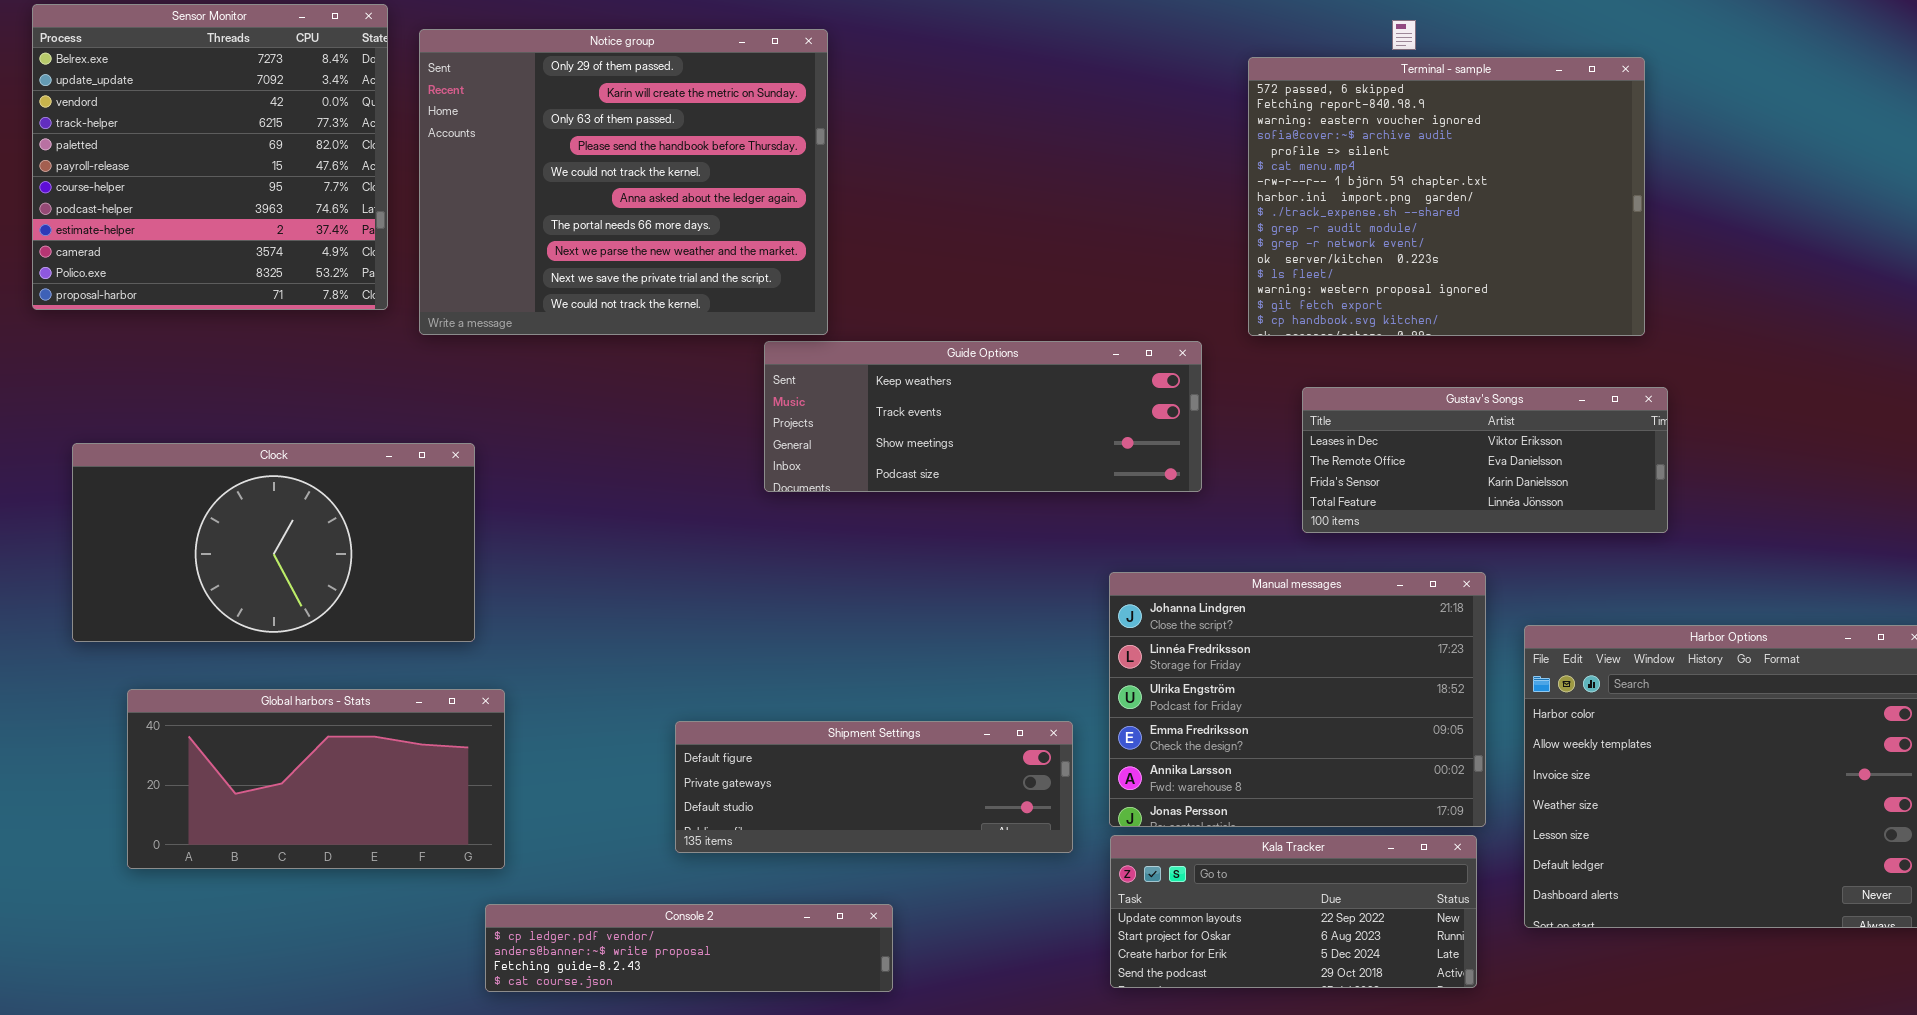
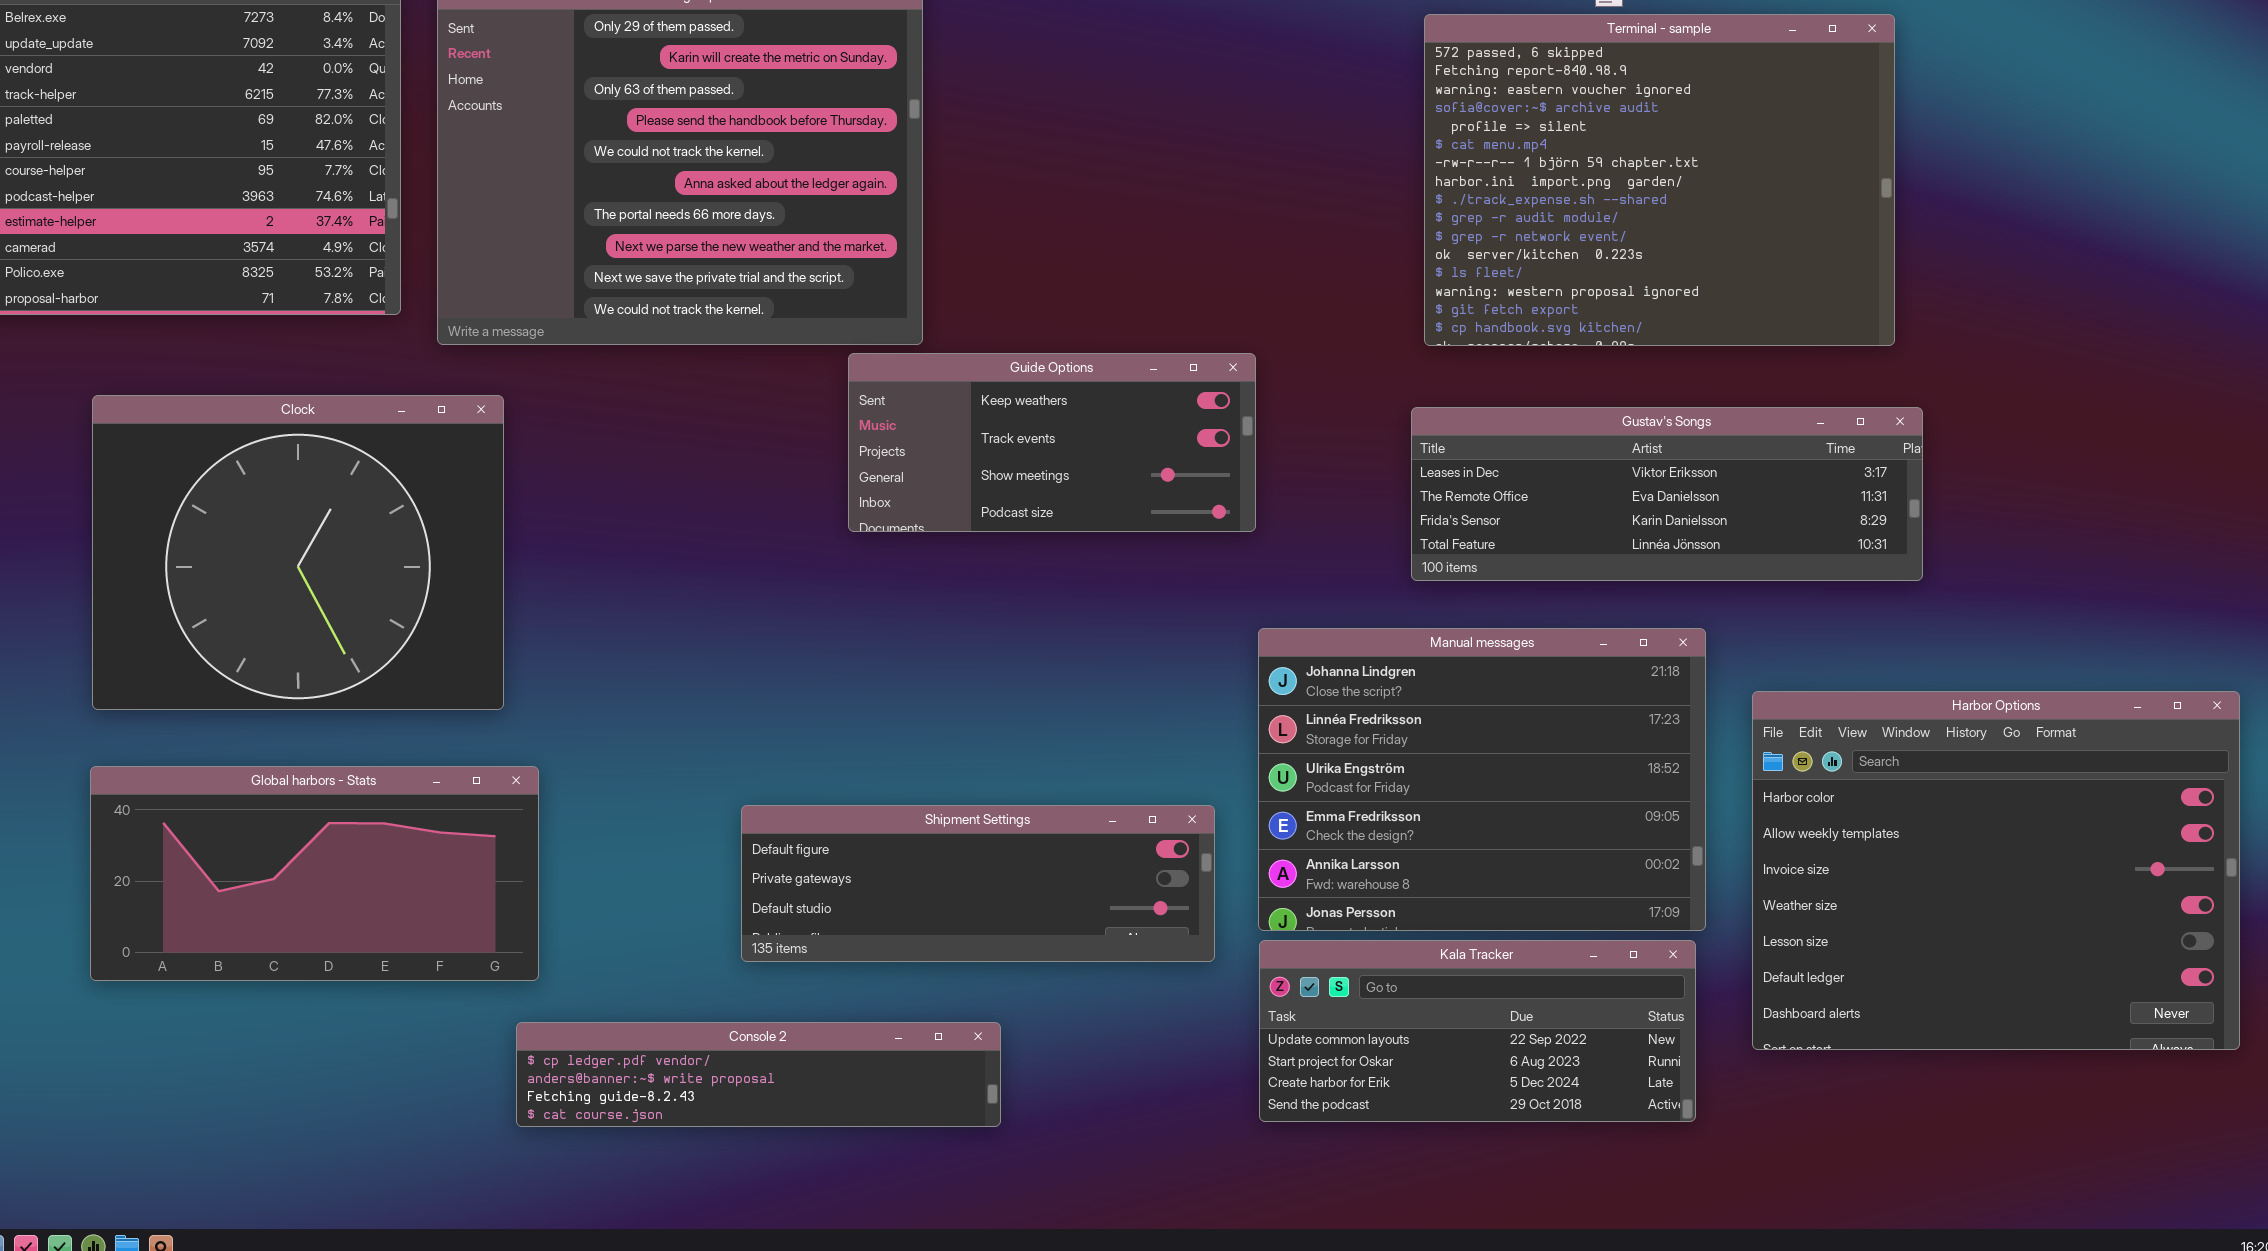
Guide Options: [764,341,1202,492] -> [848,353,1256,532], resized
Gustav's Songs: [1302,387,1668,533] -> [1411,407,1923,581], resized
Clock: [72,443,475,642] -> [92,395,504,710], resized

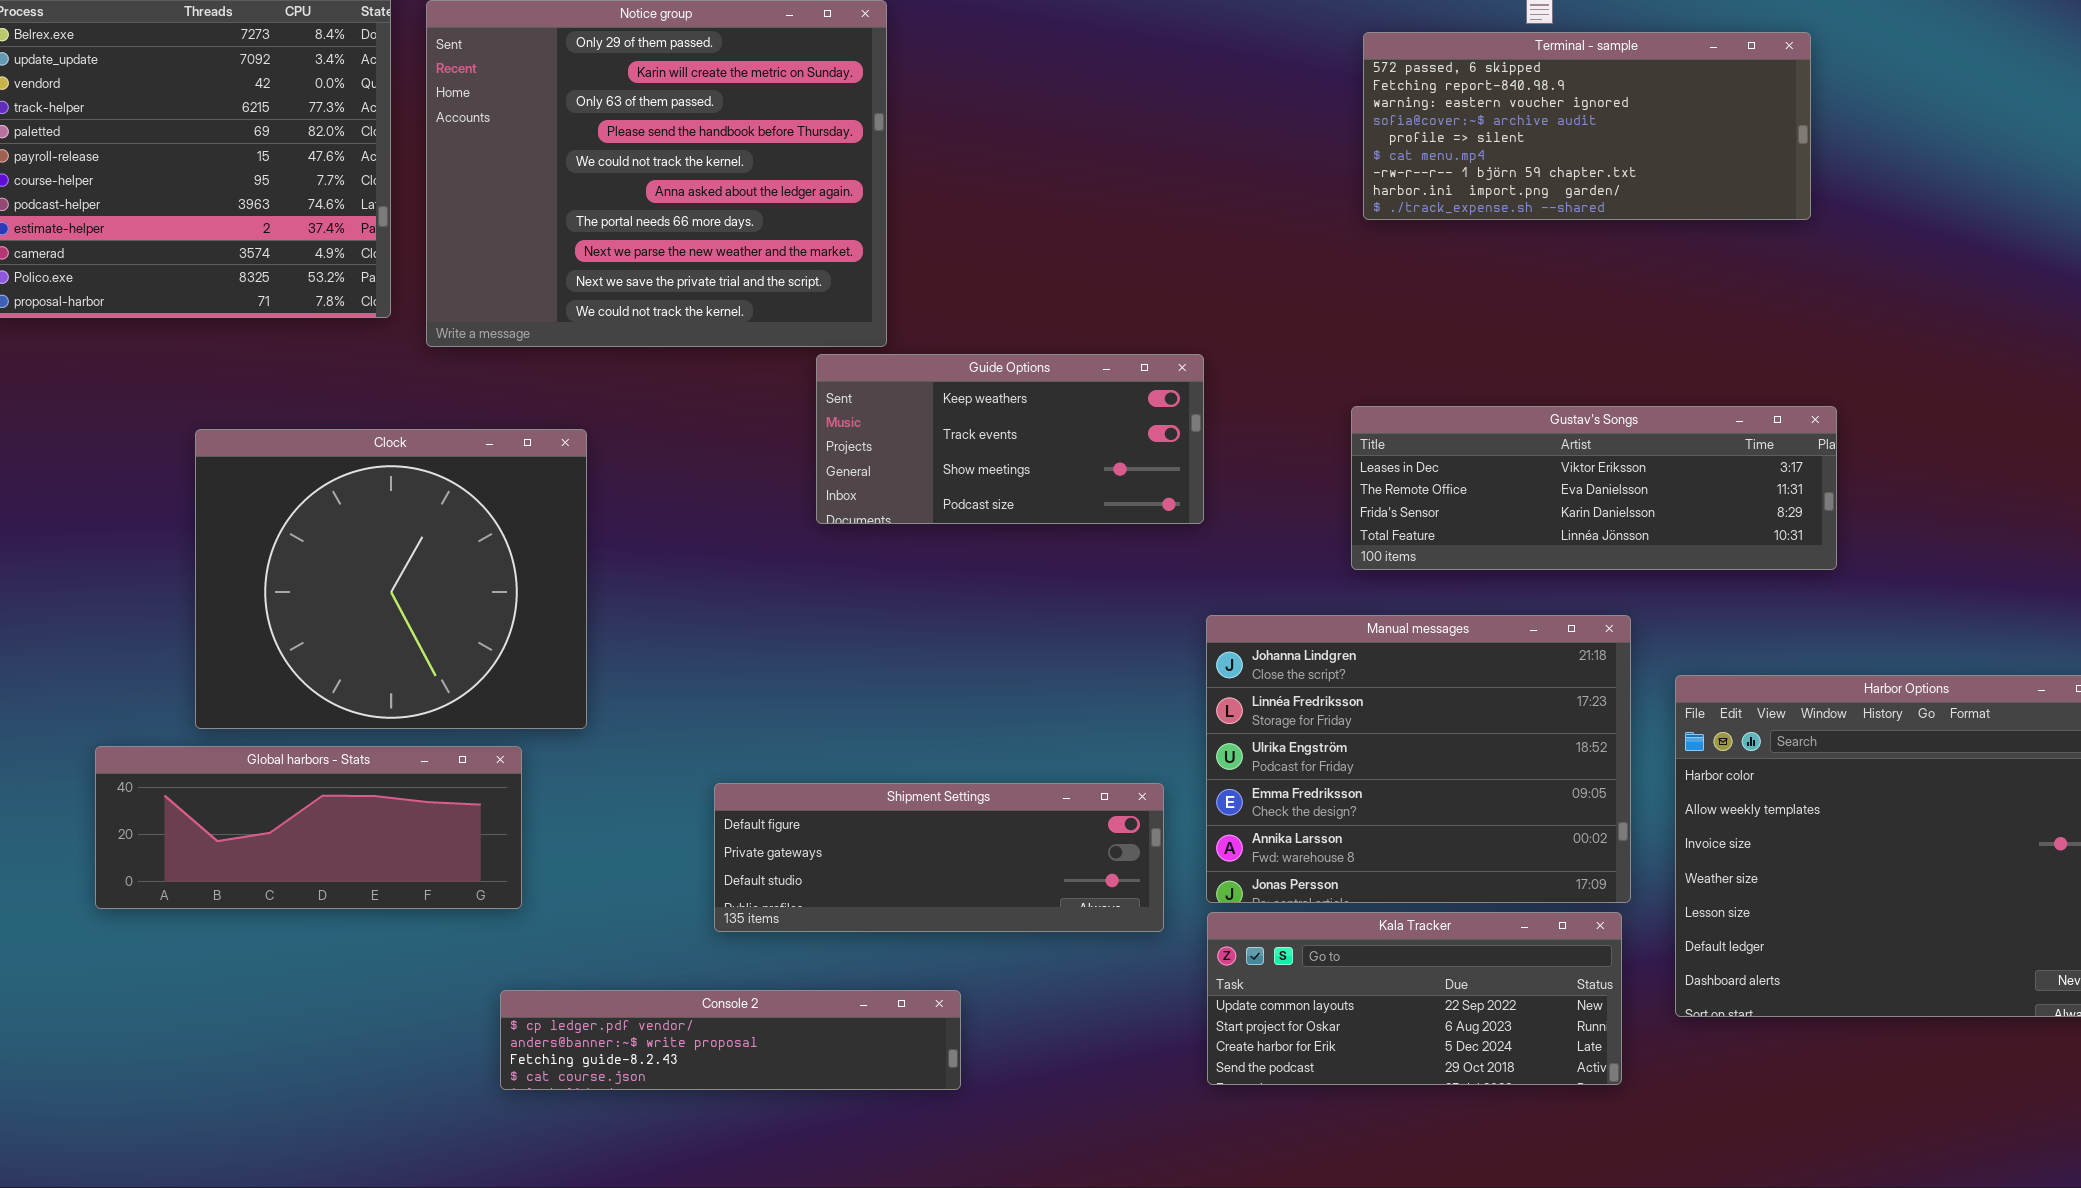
Terminal - sample: [1424,14,1895,346] -> [1363,32,1811,220], resized
Clock: [92,395,504,710] -> [195,429,587,729], moved
Global harbors - Stats: [90,766,539,981] -> [95,746,522,909], resized

